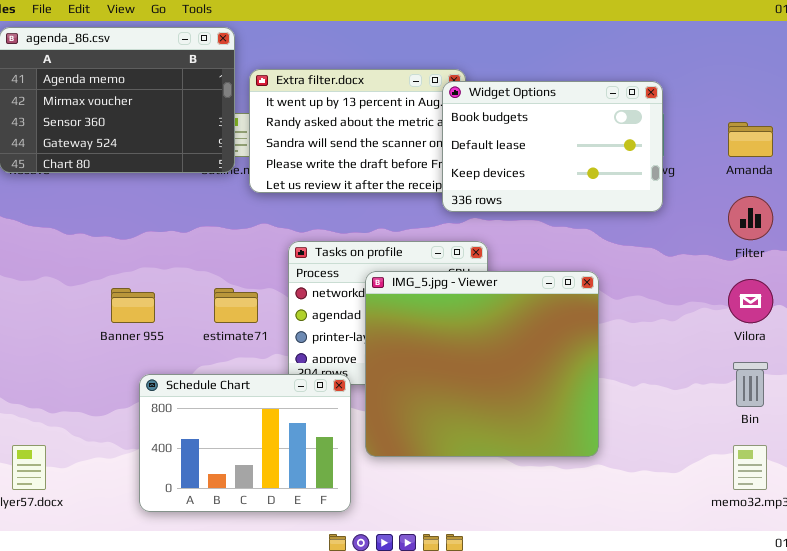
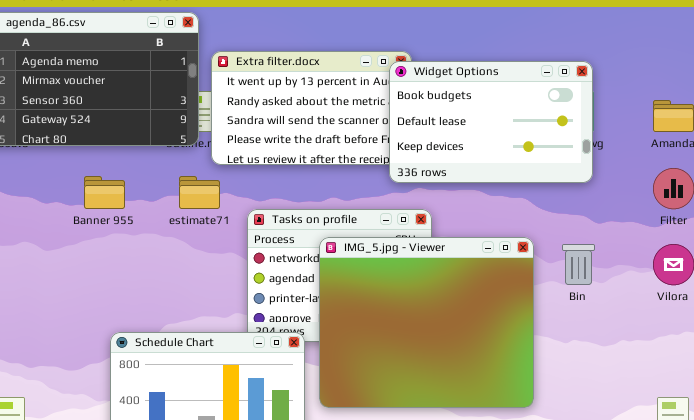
Banner 955: [111,288,155,323] -> [84,176,125,209], moved
estimate71: [214,288,258,323] -> [179,176,220,209], moved
Bin: [733,362,768,407] -> [562,244,595,285], moved

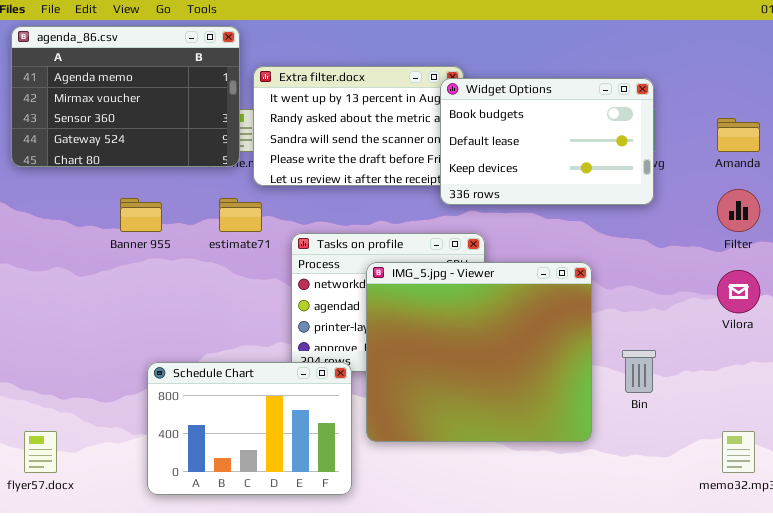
Bin: [562,244,595,285] -> [622,350,656,393], moved

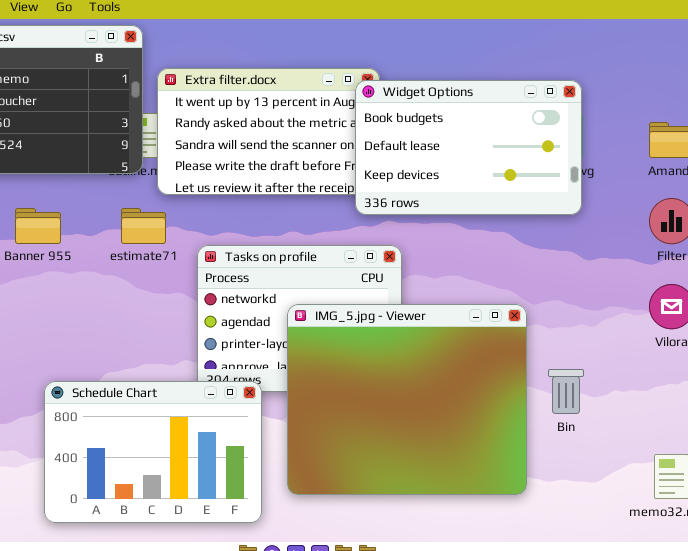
IMG_5.jpg - Viewer: [366,262,592,442] -> [287,304,527,495], moved

